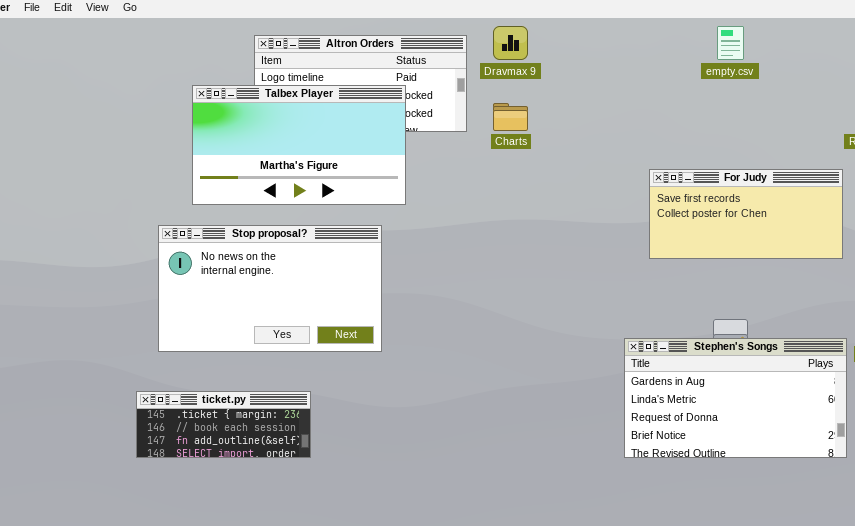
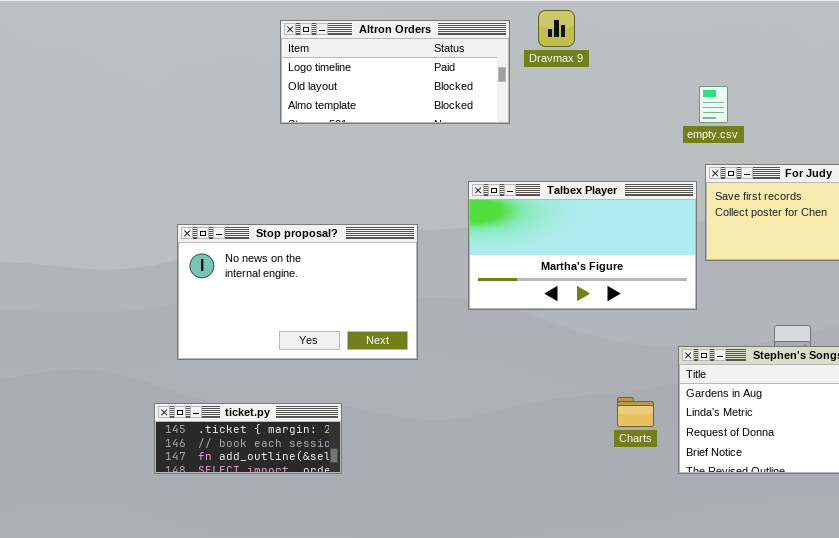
empty.csv: [717,26,744,60] -> [699,86,728,123], moved
Talbex Player: [192,85,406,205] -> [468,181,697,310], moved
Charts: [493,103,528,131] -> [617,397,654,427], moved

